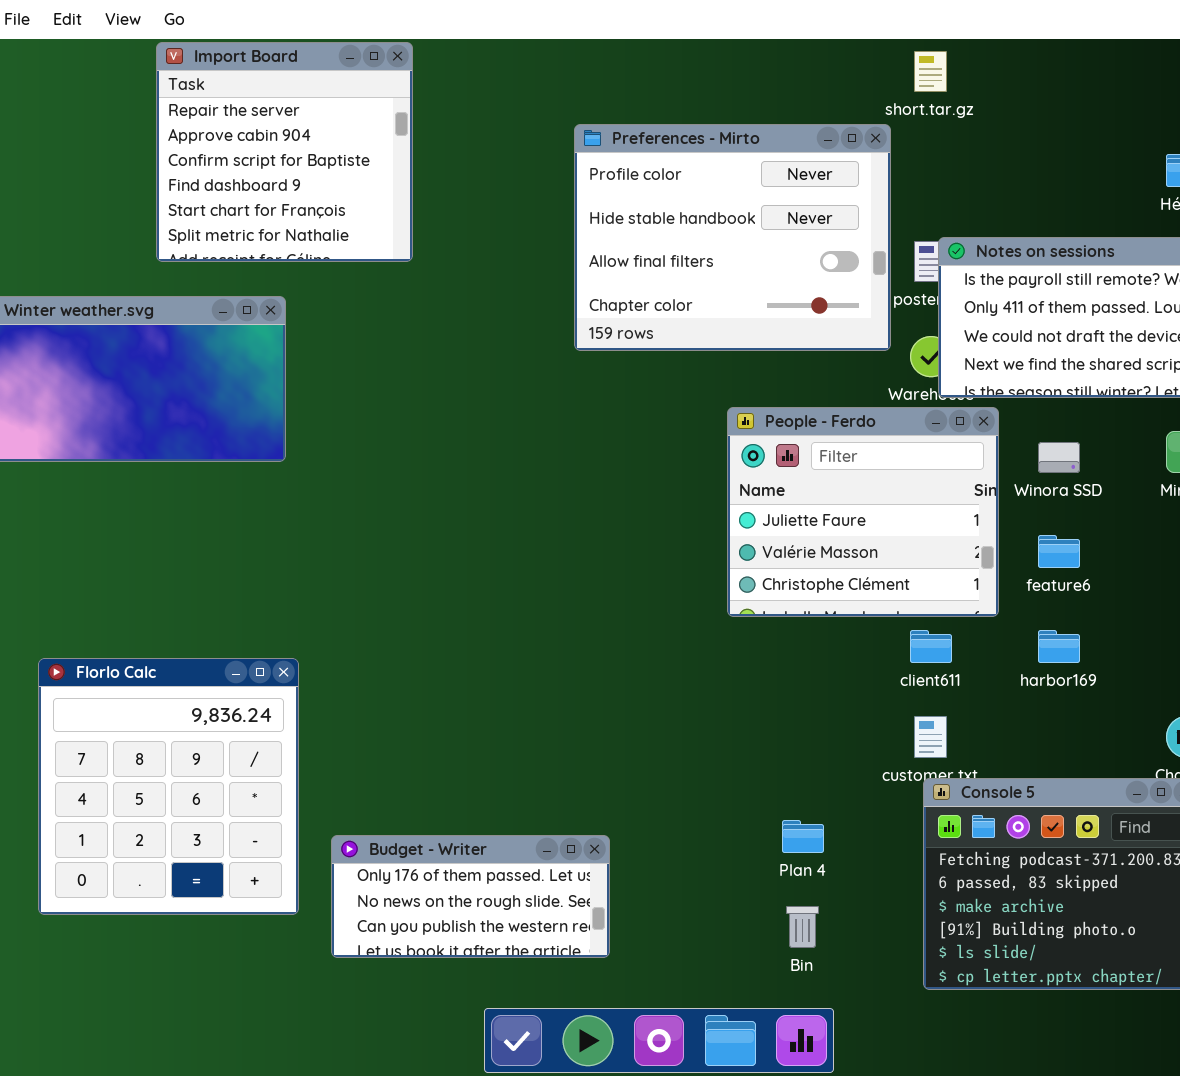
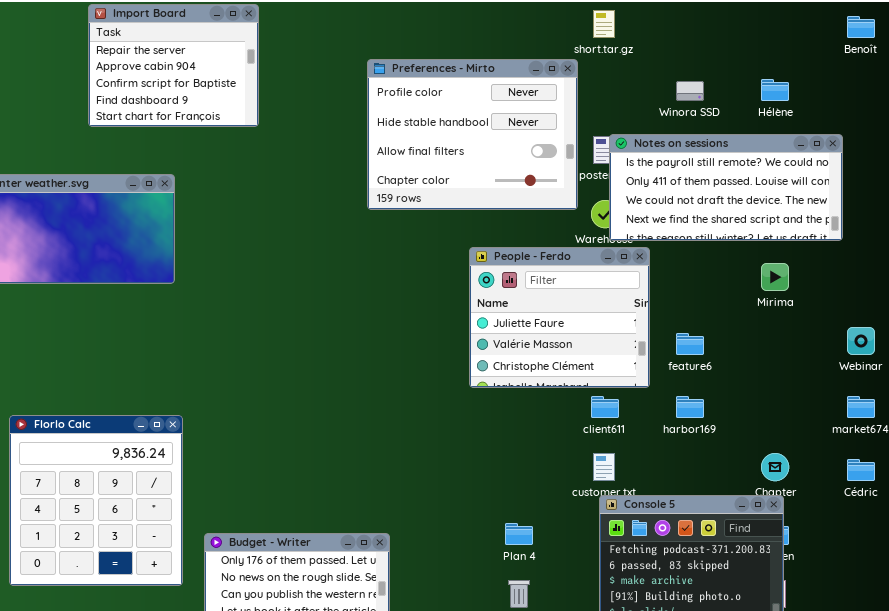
Import Board: [156,42,413,262] -> [88,4,259,127], resized
Winora SSD: [1038,442,1080,473] -> [676,81,704,101], moved

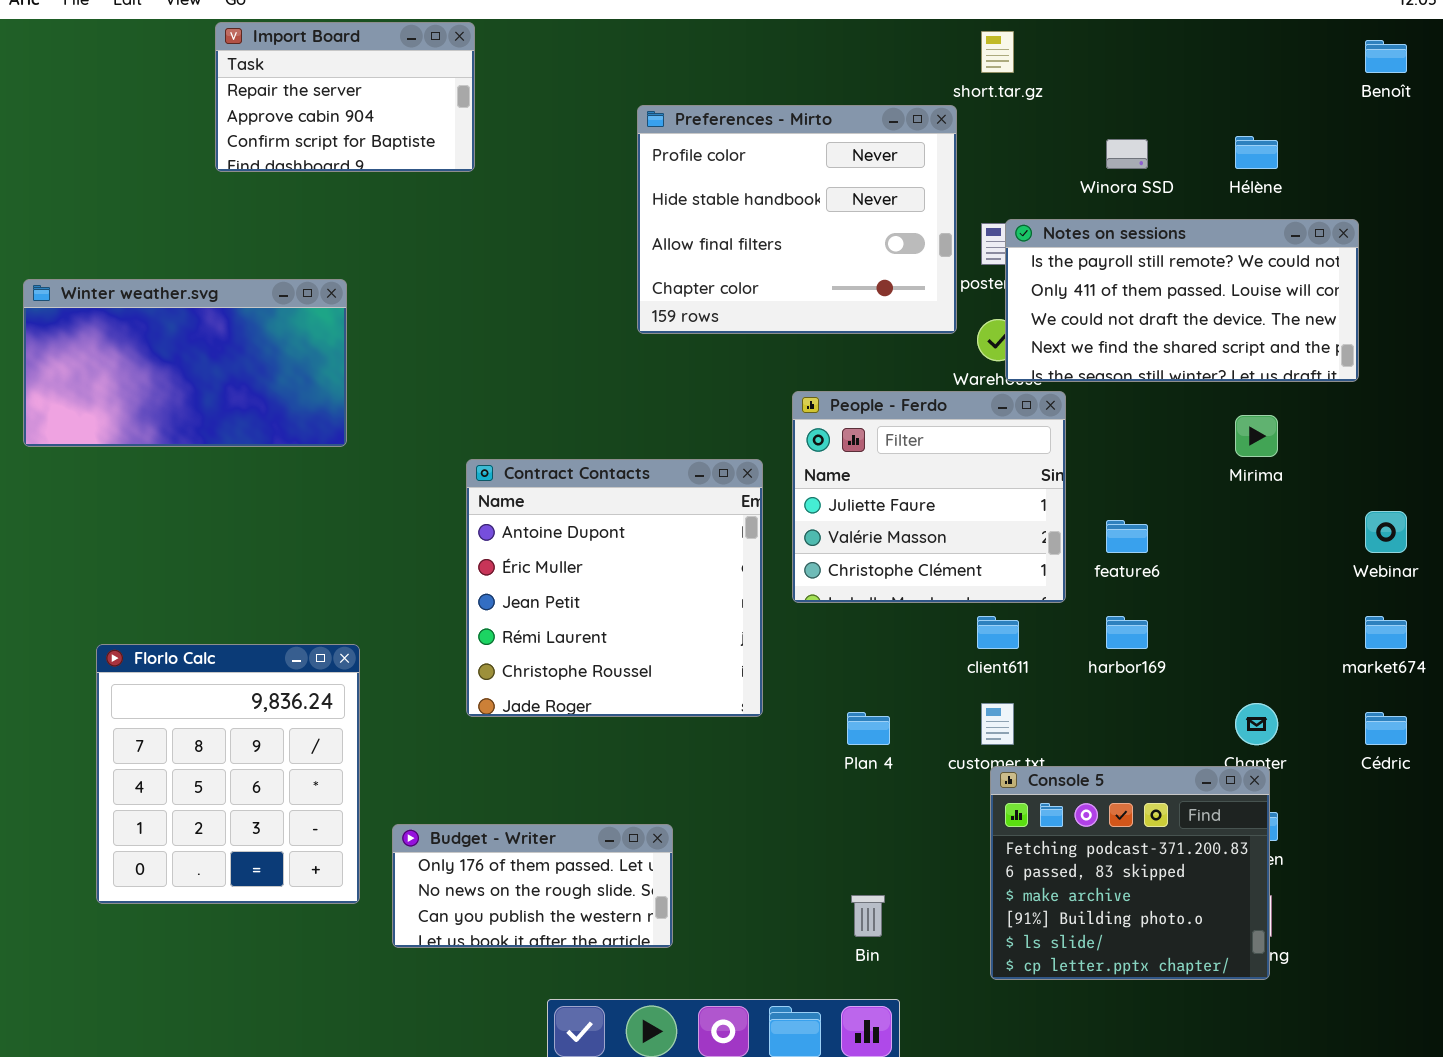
Import Board: [88,4,259,127] -> [215,22,475,172], resized
Contract Contacts: none -> [466,459,763,717], opened
Plan 4: [505,523,533,545] -> [847,712,890,745], moved

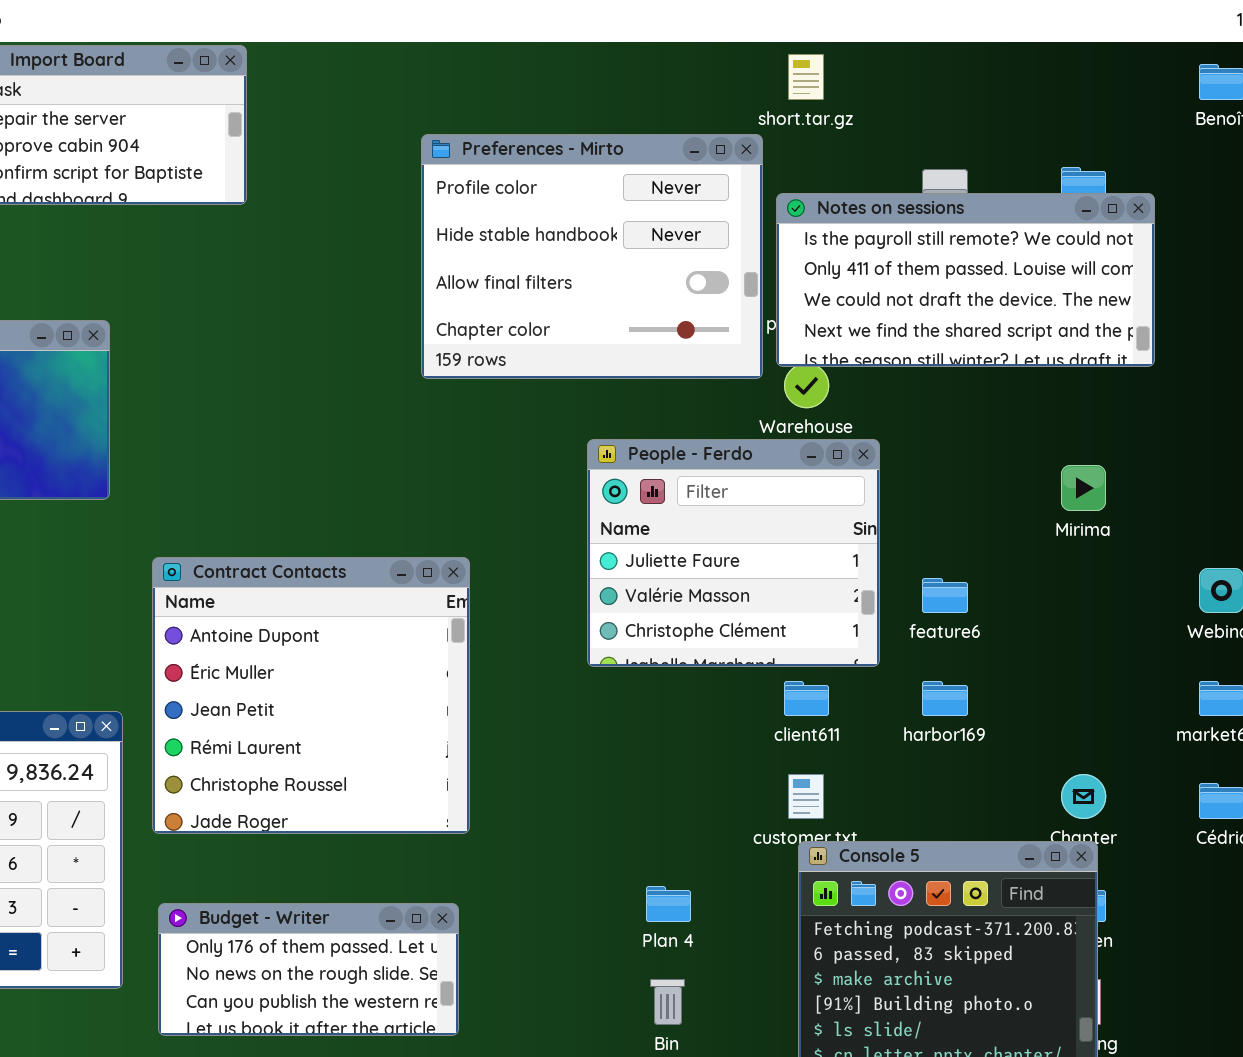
Notes on sessions: [1005,219,1359,382] -> [776,193,1155,367], moved
Contract Contacts: [466,459,763,717] -> [152,557,470,834], moved
Plan 4: [847,712,890,745] -> [646,886,691,922], moved

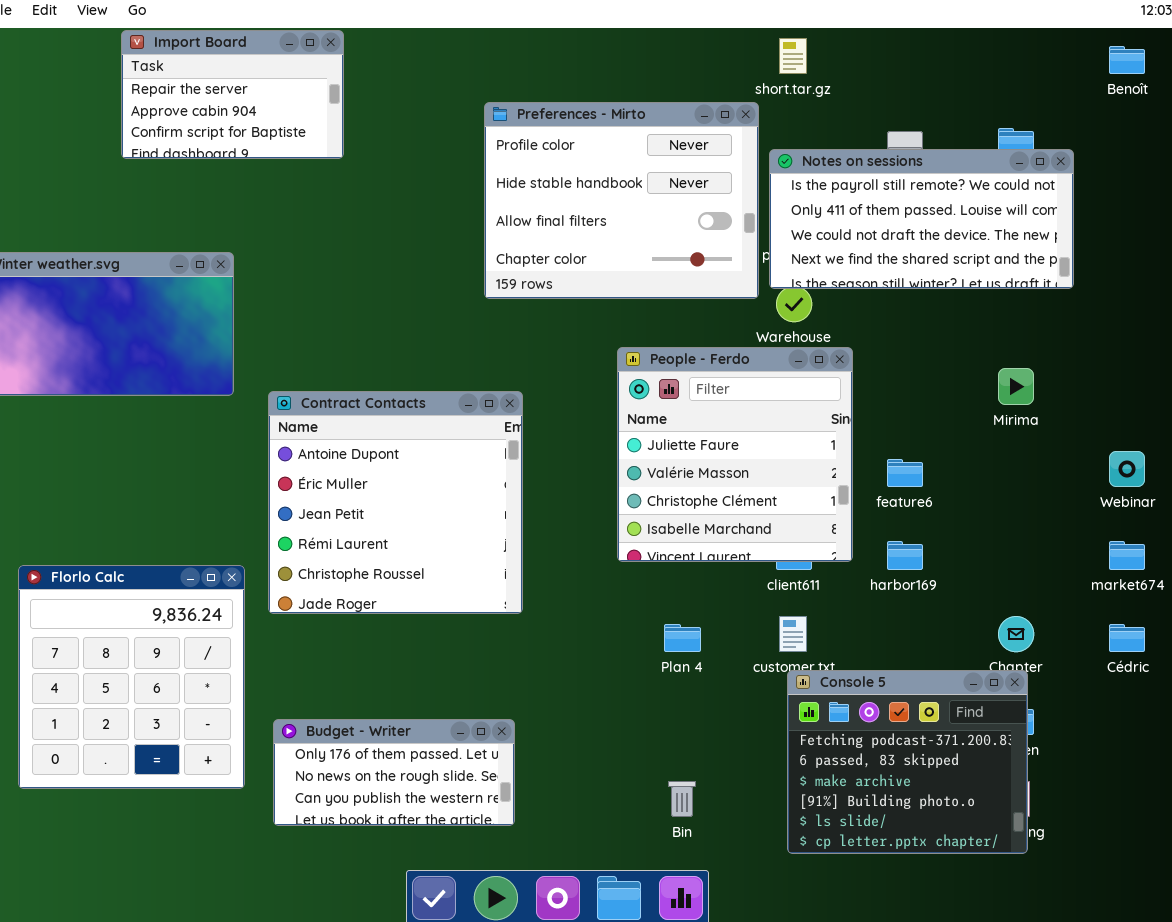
People - Ferdo: [587,439,880,667] -> [617,347,853,562], resized
Contract Contacts: [152,557,470,834] -> [268,391,523,614], moved
Plan 4: [646,886,691,922] -> [664,624,701,652], moved

